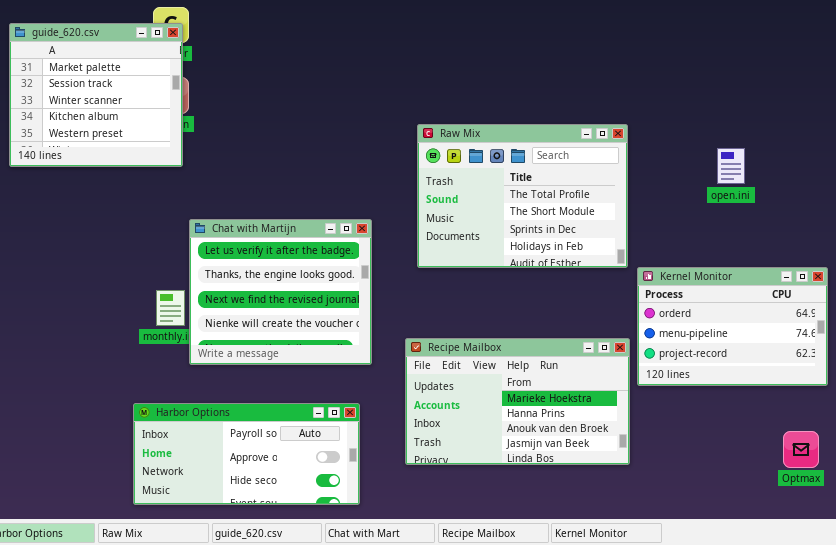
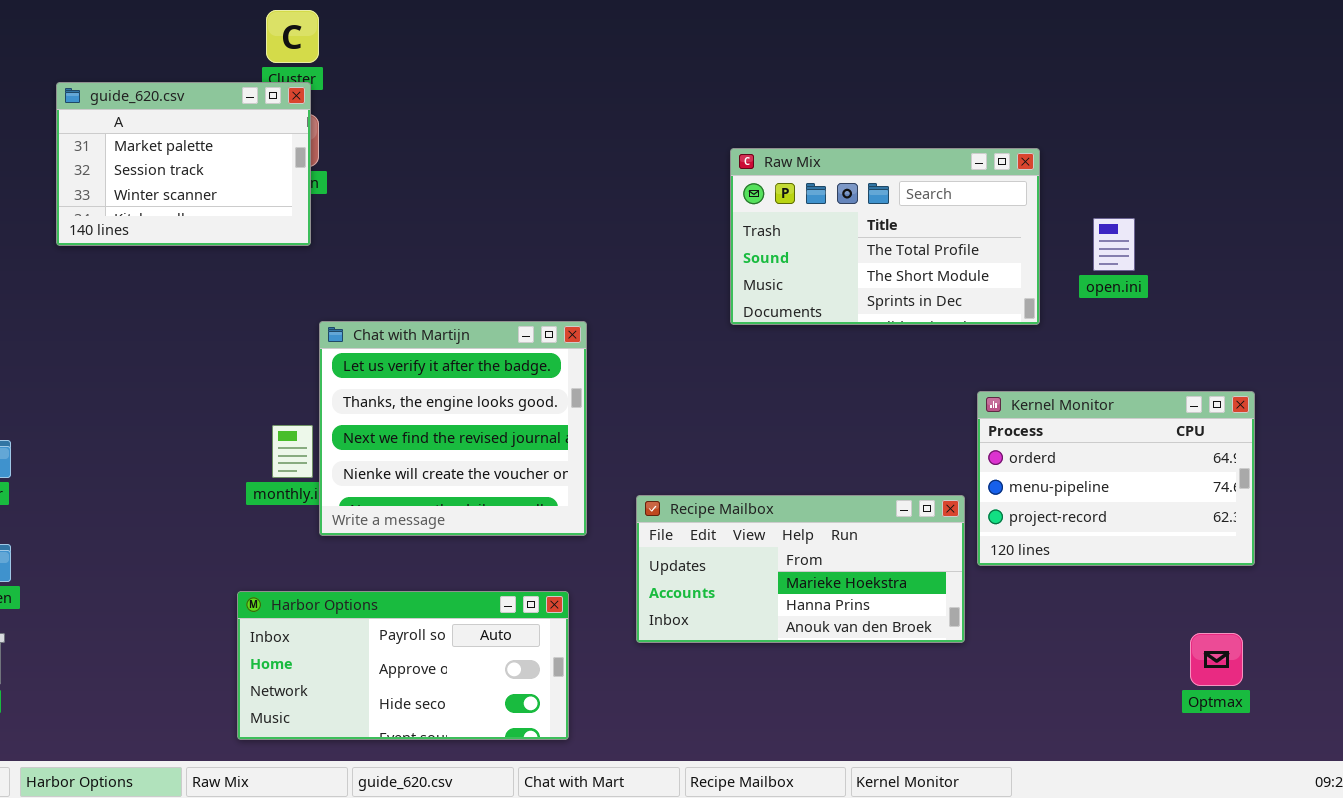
guide_620.csv: [9,23,183,167] -> [56,82,311,246], resized
Raw Mix: [417,124,628,268] -> [730,148,1040,325], moved, resized
Recipe Mailbox: [405,338,630,465] -> [636,495,965,643], resized

